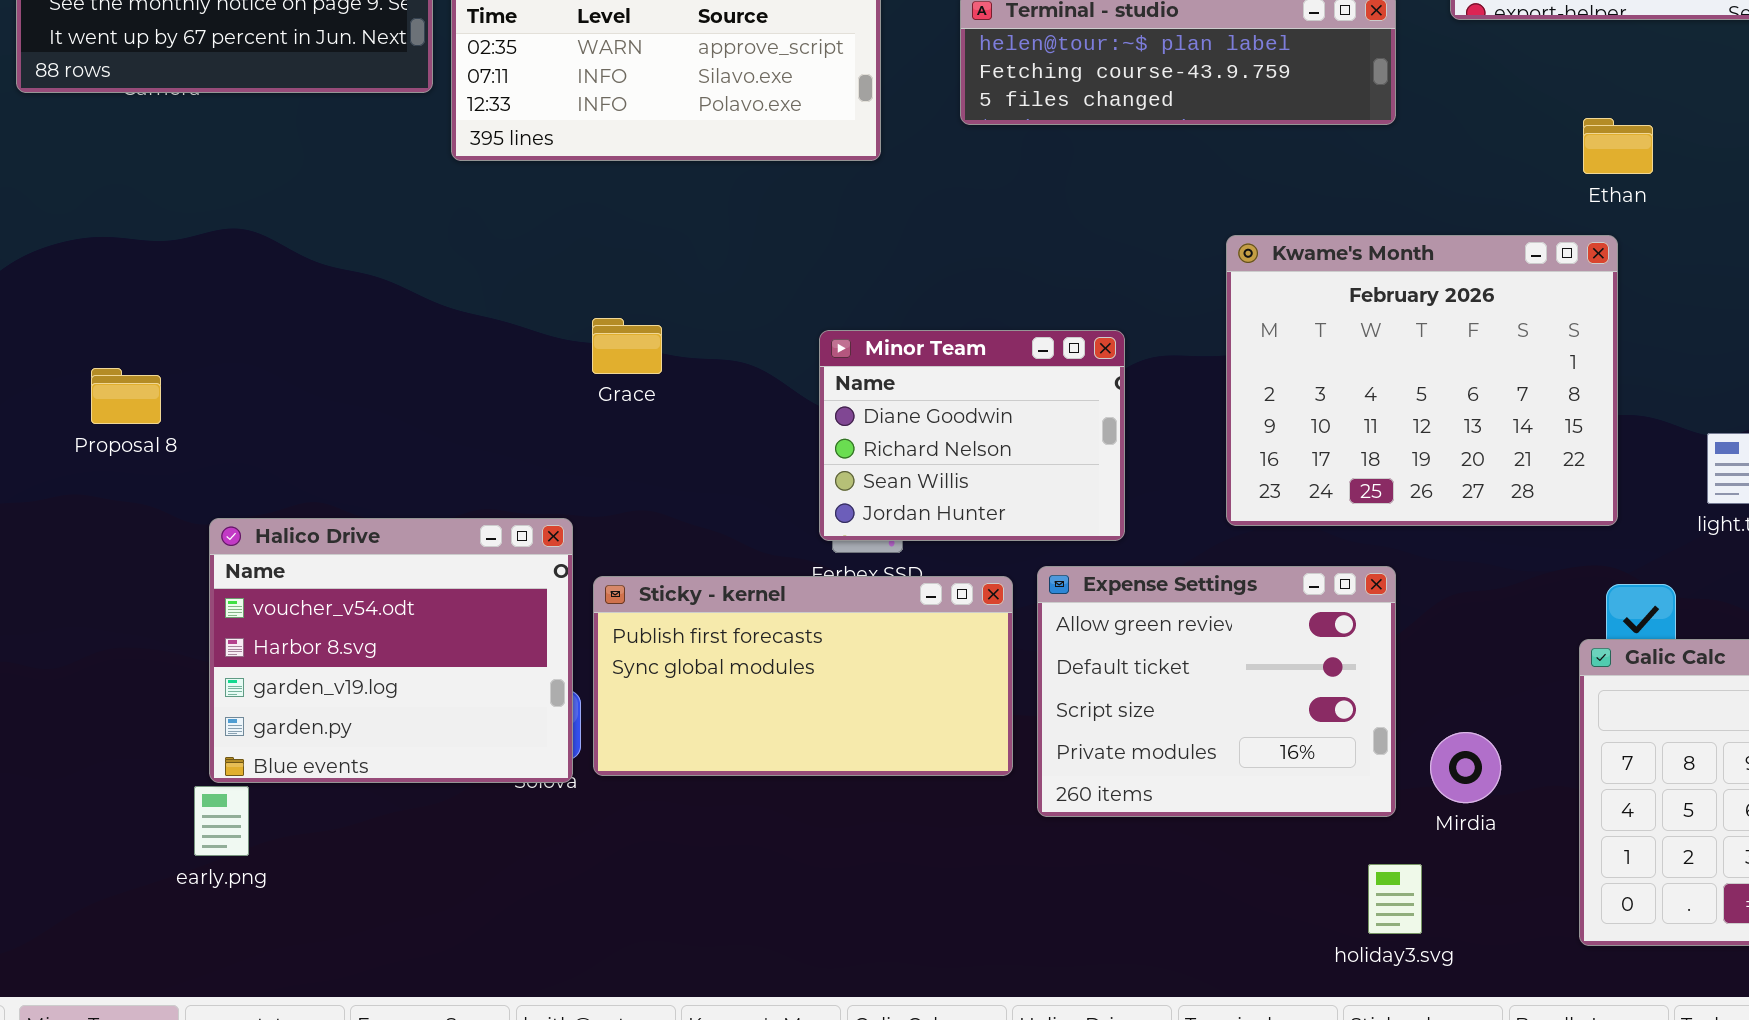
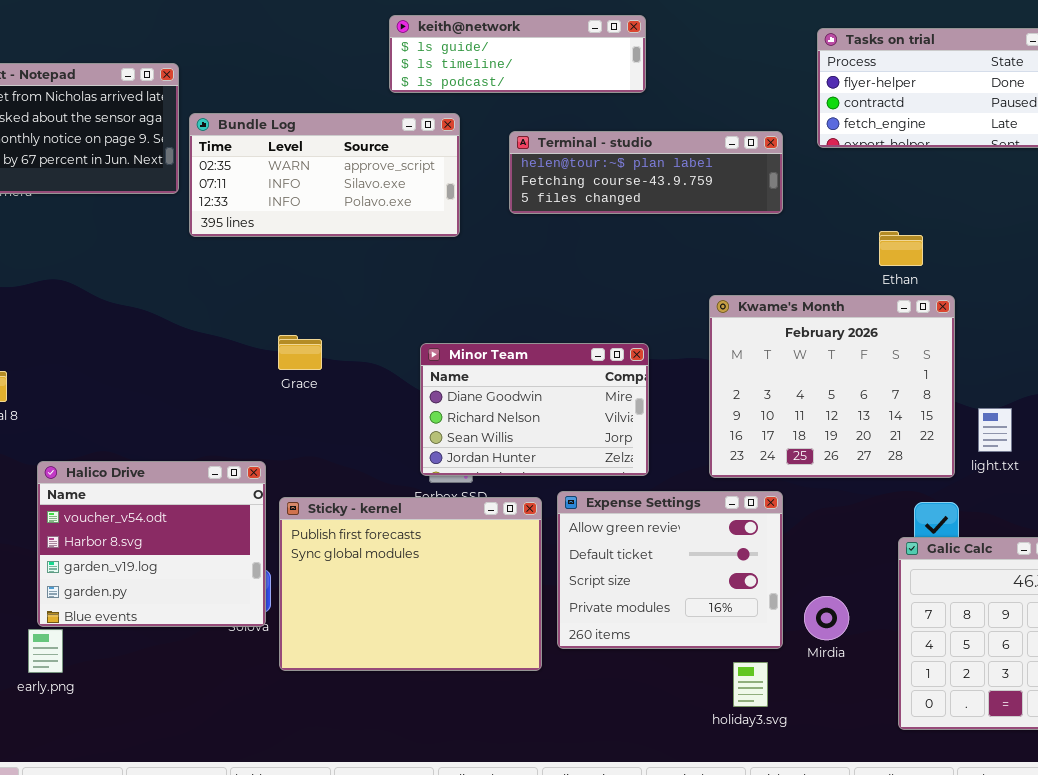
Ethan: [1583,118,1653,174] -> [879,231,923,266], moved
Kwame's Month: [1226,235,1618,526] -> [709,295,955,478], moved
Minor Team: [819,330,1125,541] -> [420,343,649,476], resized
Sticky - kernel: [593,576,1013,776] -> [279,497,542,671], resized
holiday3.svg: [1368,864,1422,934] -> [733,662,768,707], moved

